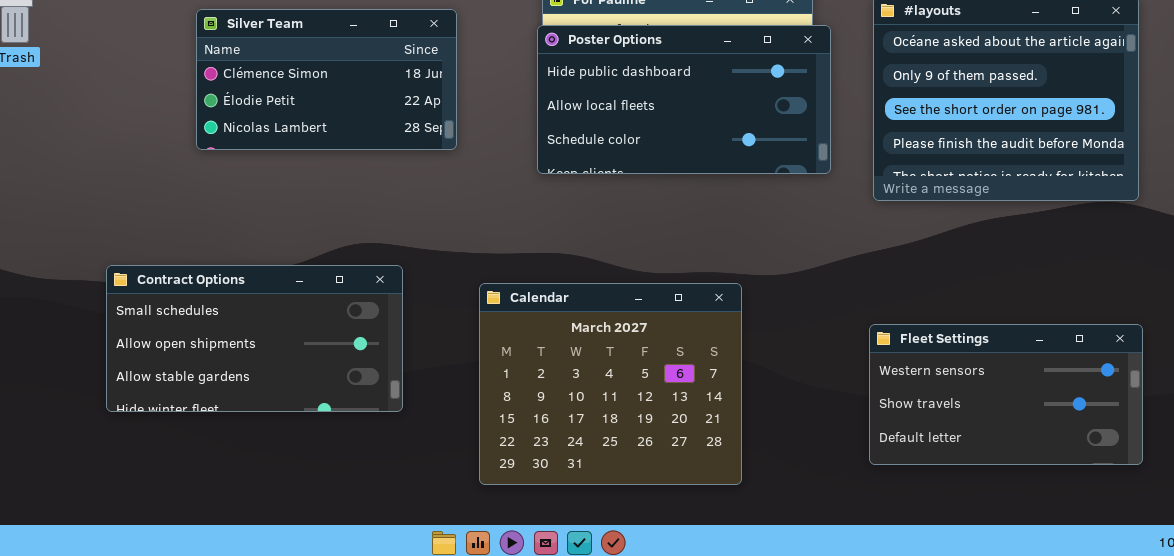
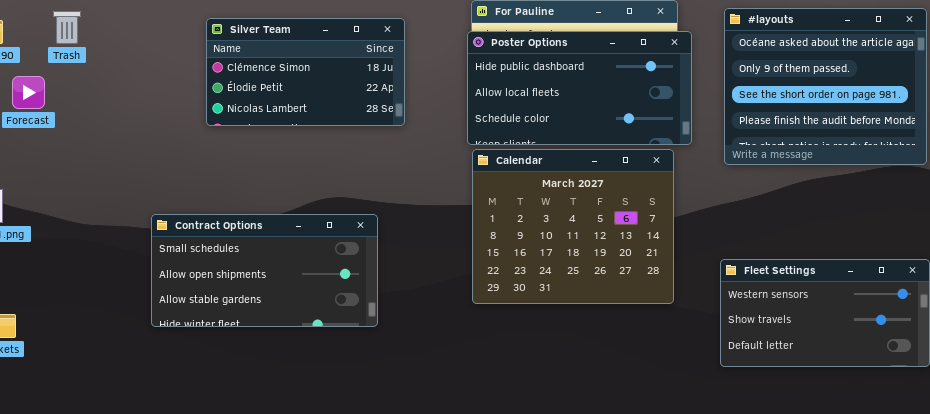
Contract Options: [106,265,403,412] -> [151,214,378,327], moved
Calendar: [479,283,742,485] -> [472,149,674,304], moved

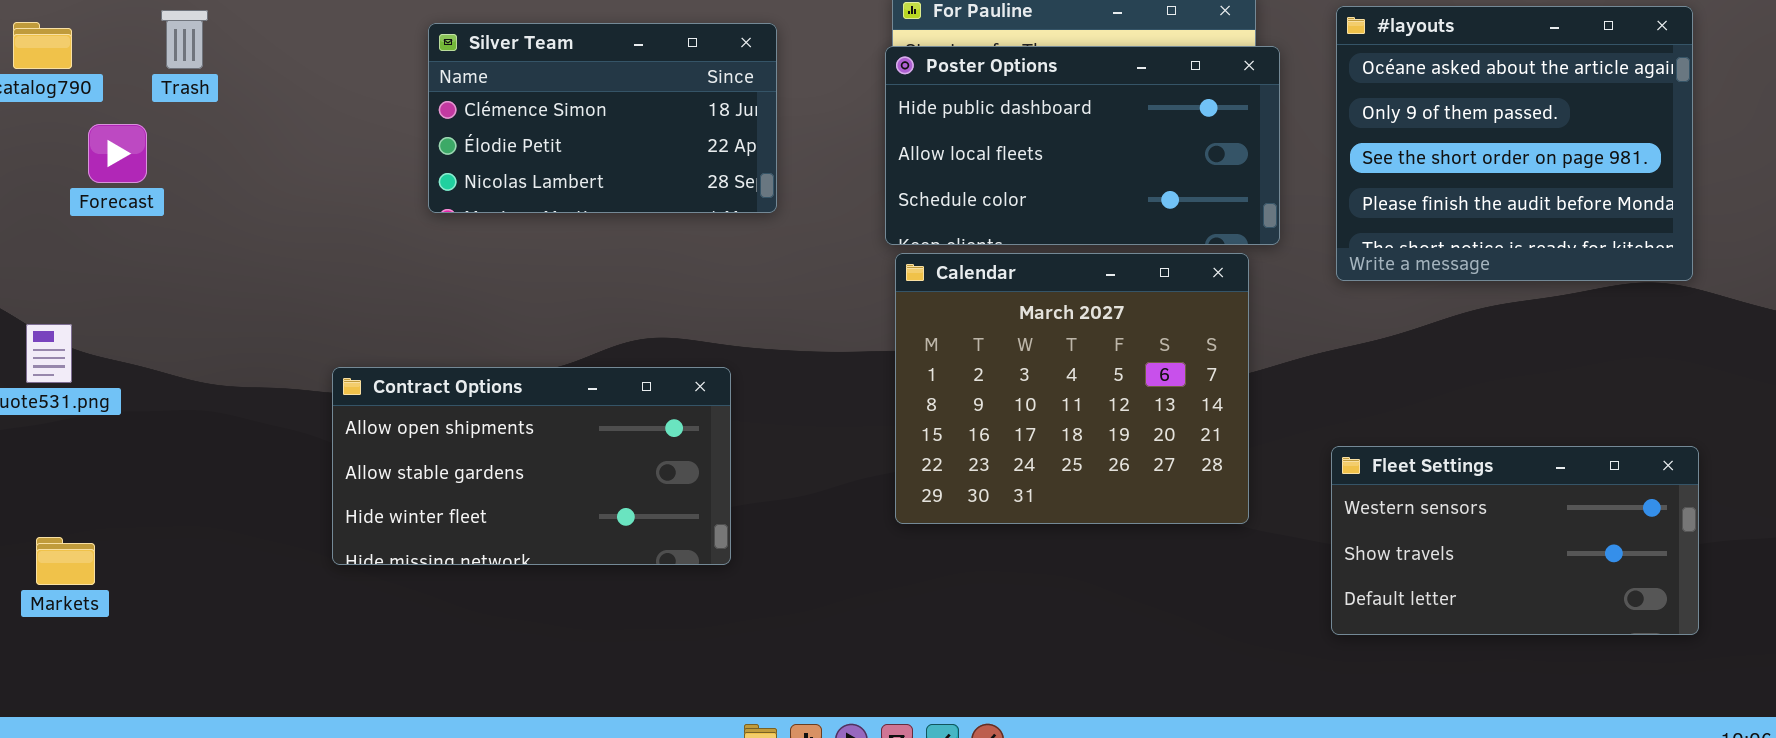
Contract Options: [151,214,378,327] -> [332,367,731,565], scrolled down 1 row

